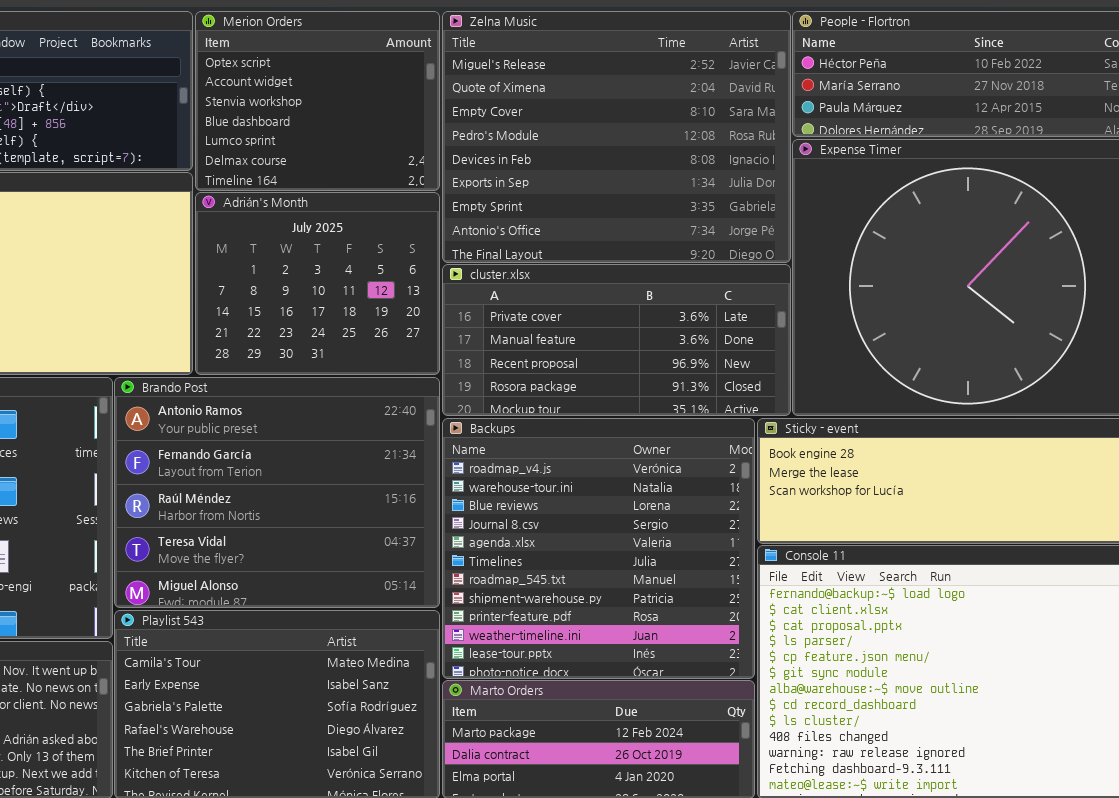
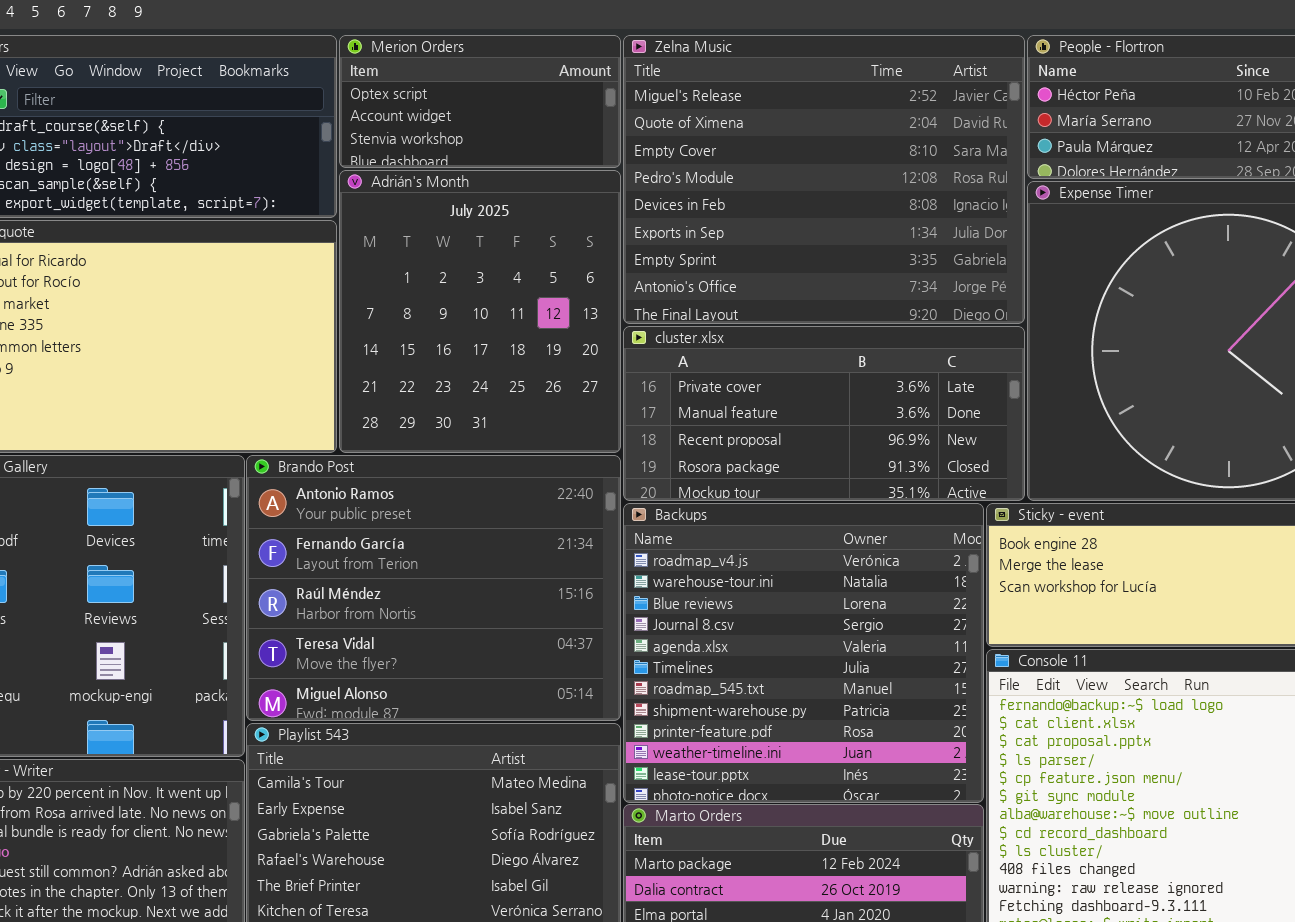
Merion Orders: [195,11,440,191] -> [339,35,621,168], resized
Adrián's Month: [195,192,440,375] -> [339,170,621,453], resized

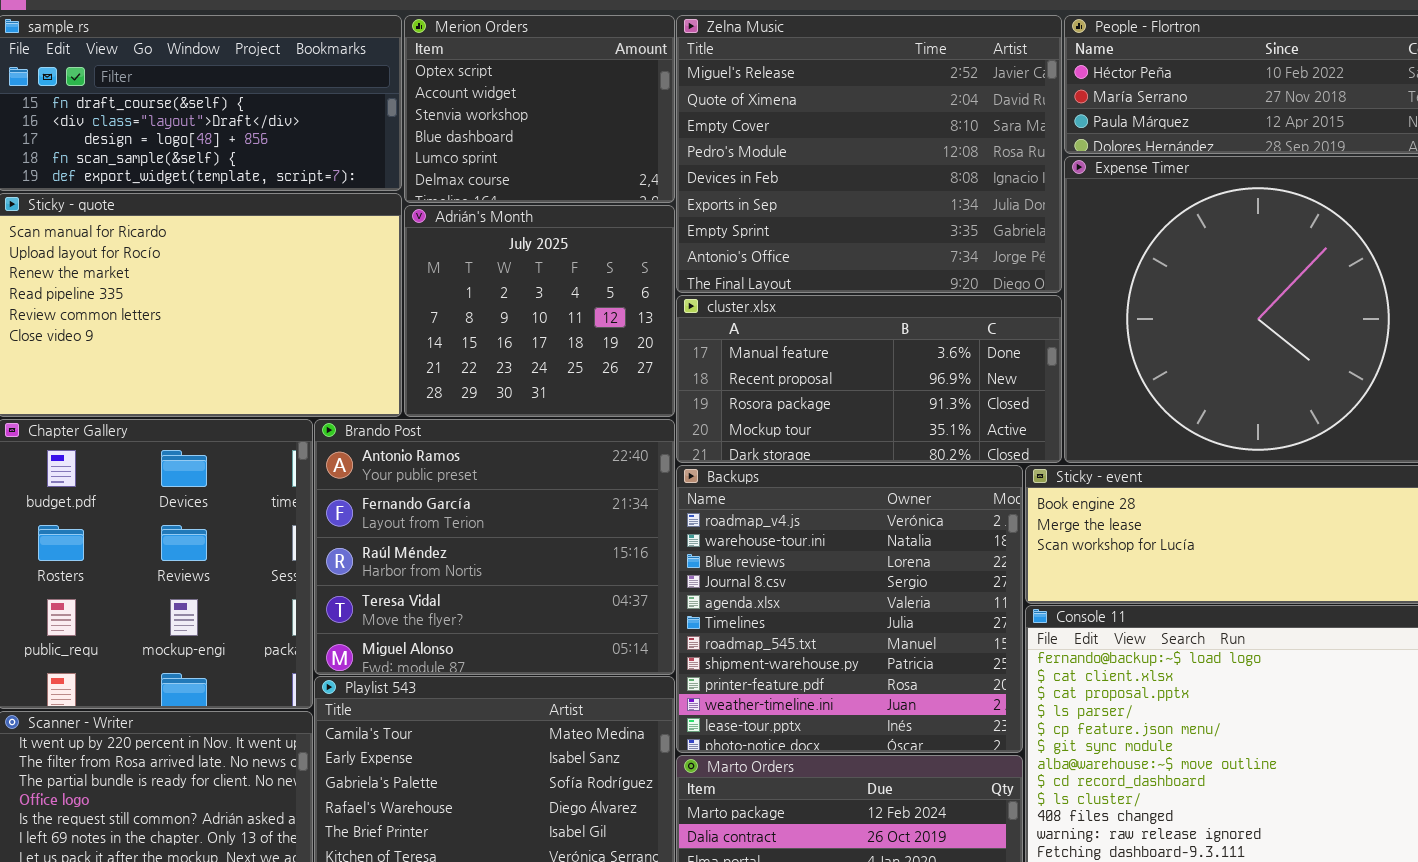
Merion Orders: [339,35,621,168] -> [404,15,675,203], resized
Adrián's Month: [339,170,621,453] -> [404,205,675,417], resized
cluster.xlsx: [623,326,1025,501] -> [676,295,1062,463], scrolled down 1 row

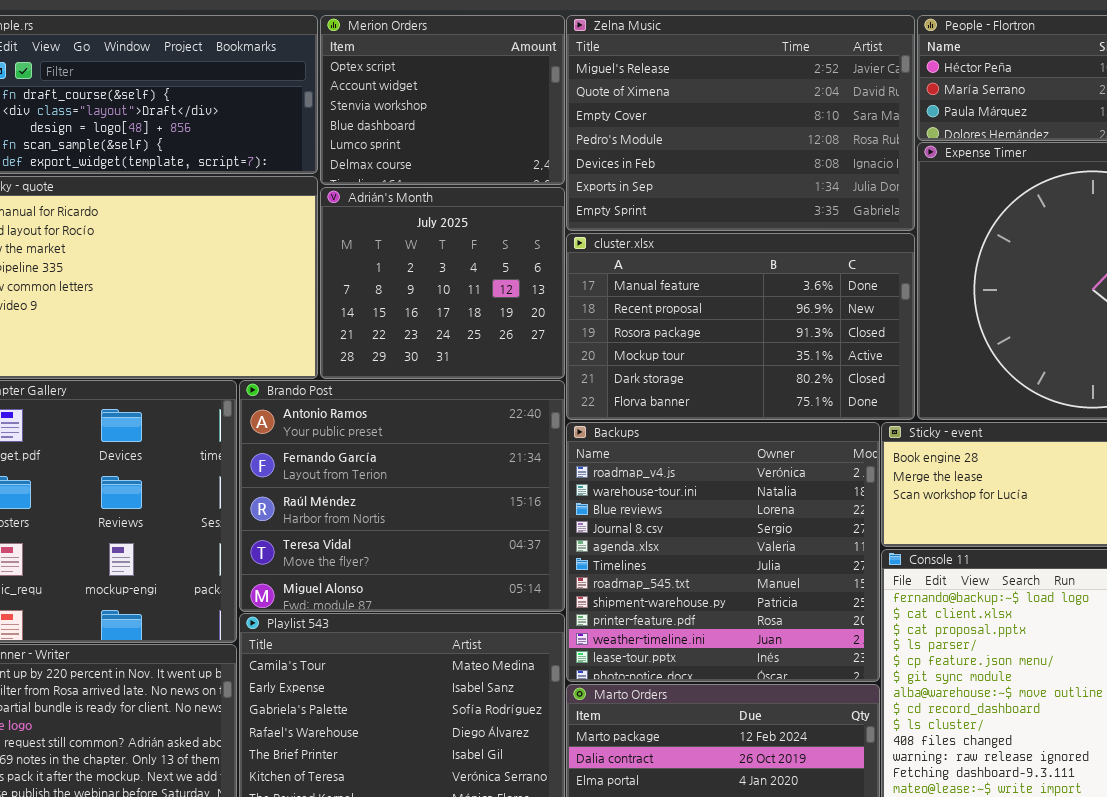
Zelna Music: [676,15,1062,293] -> [566,15,915,231], resized
cluster.xlsx: [676,295,1062,463] -> [566,233,915,420], resized

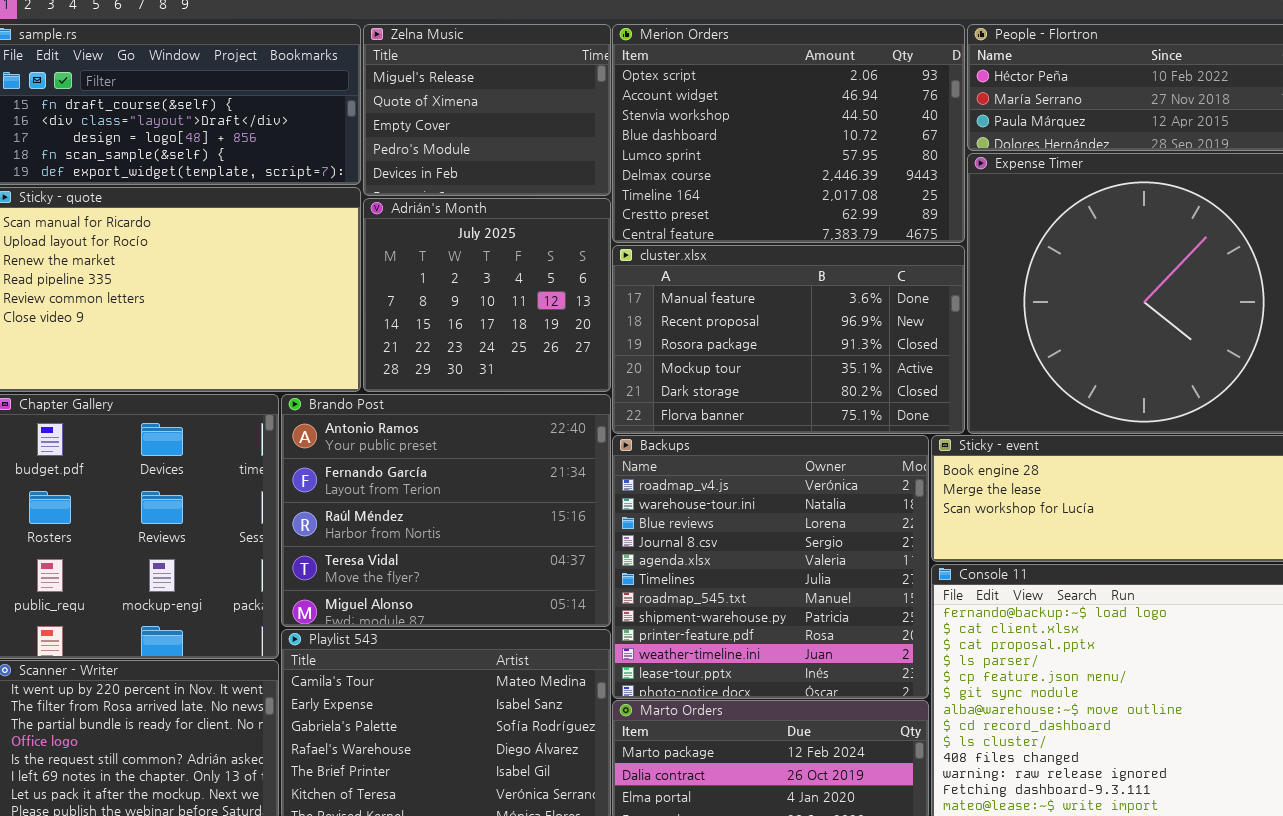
Merion Orders: [320,15,565,185] -> [612,24,965,243], moved, resized
Zelna Music: [566,15,915,231] -> [363,24,611,196], moved, resized

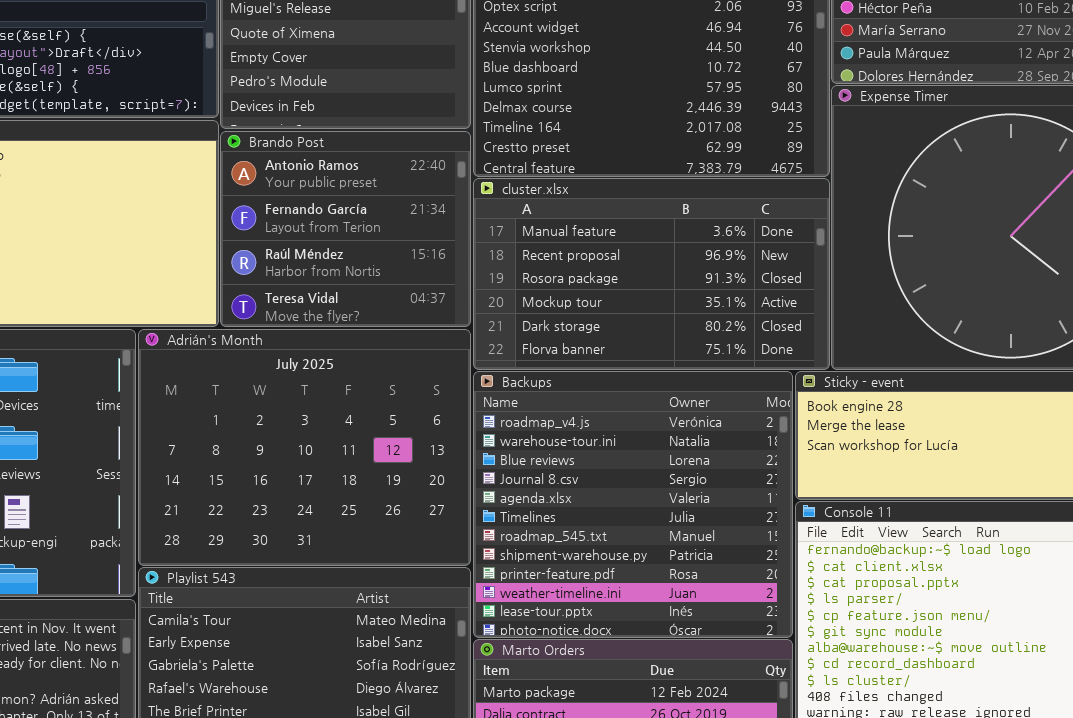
Adrián's Month: [363,198,611,392] -> [138,329,471,566], moved, resized
Brando Post: [281,394,611,627] -> [220,131,471,327], moved, resized

